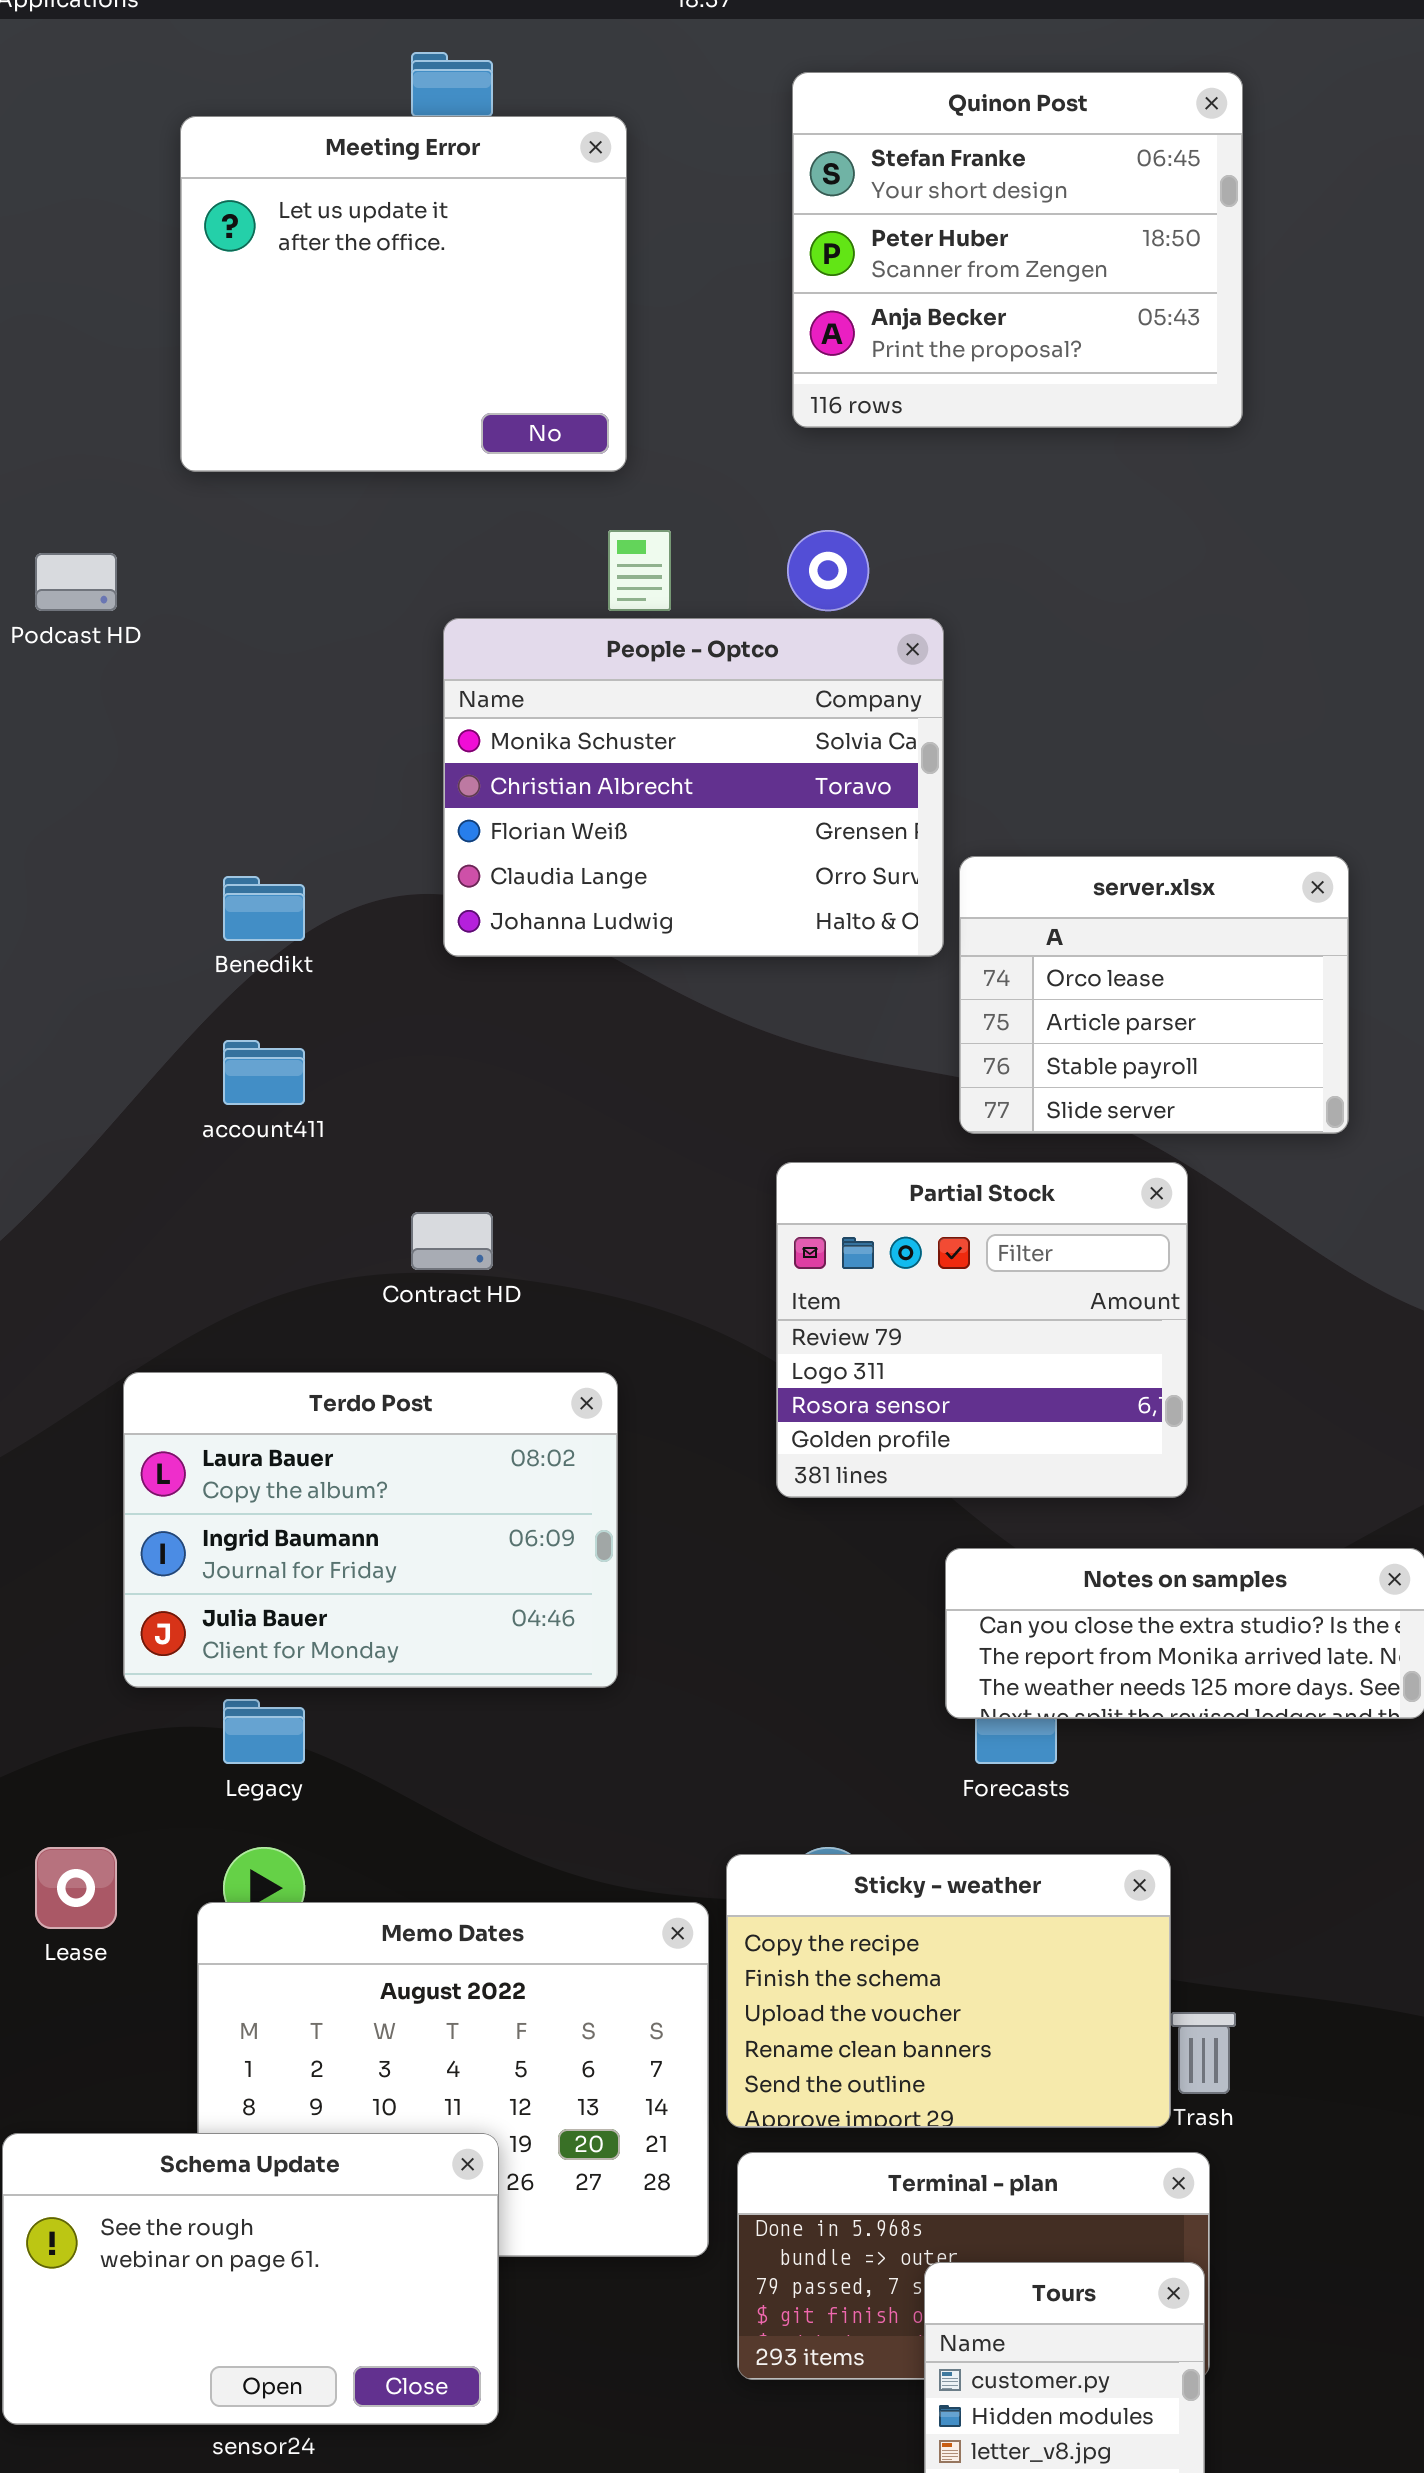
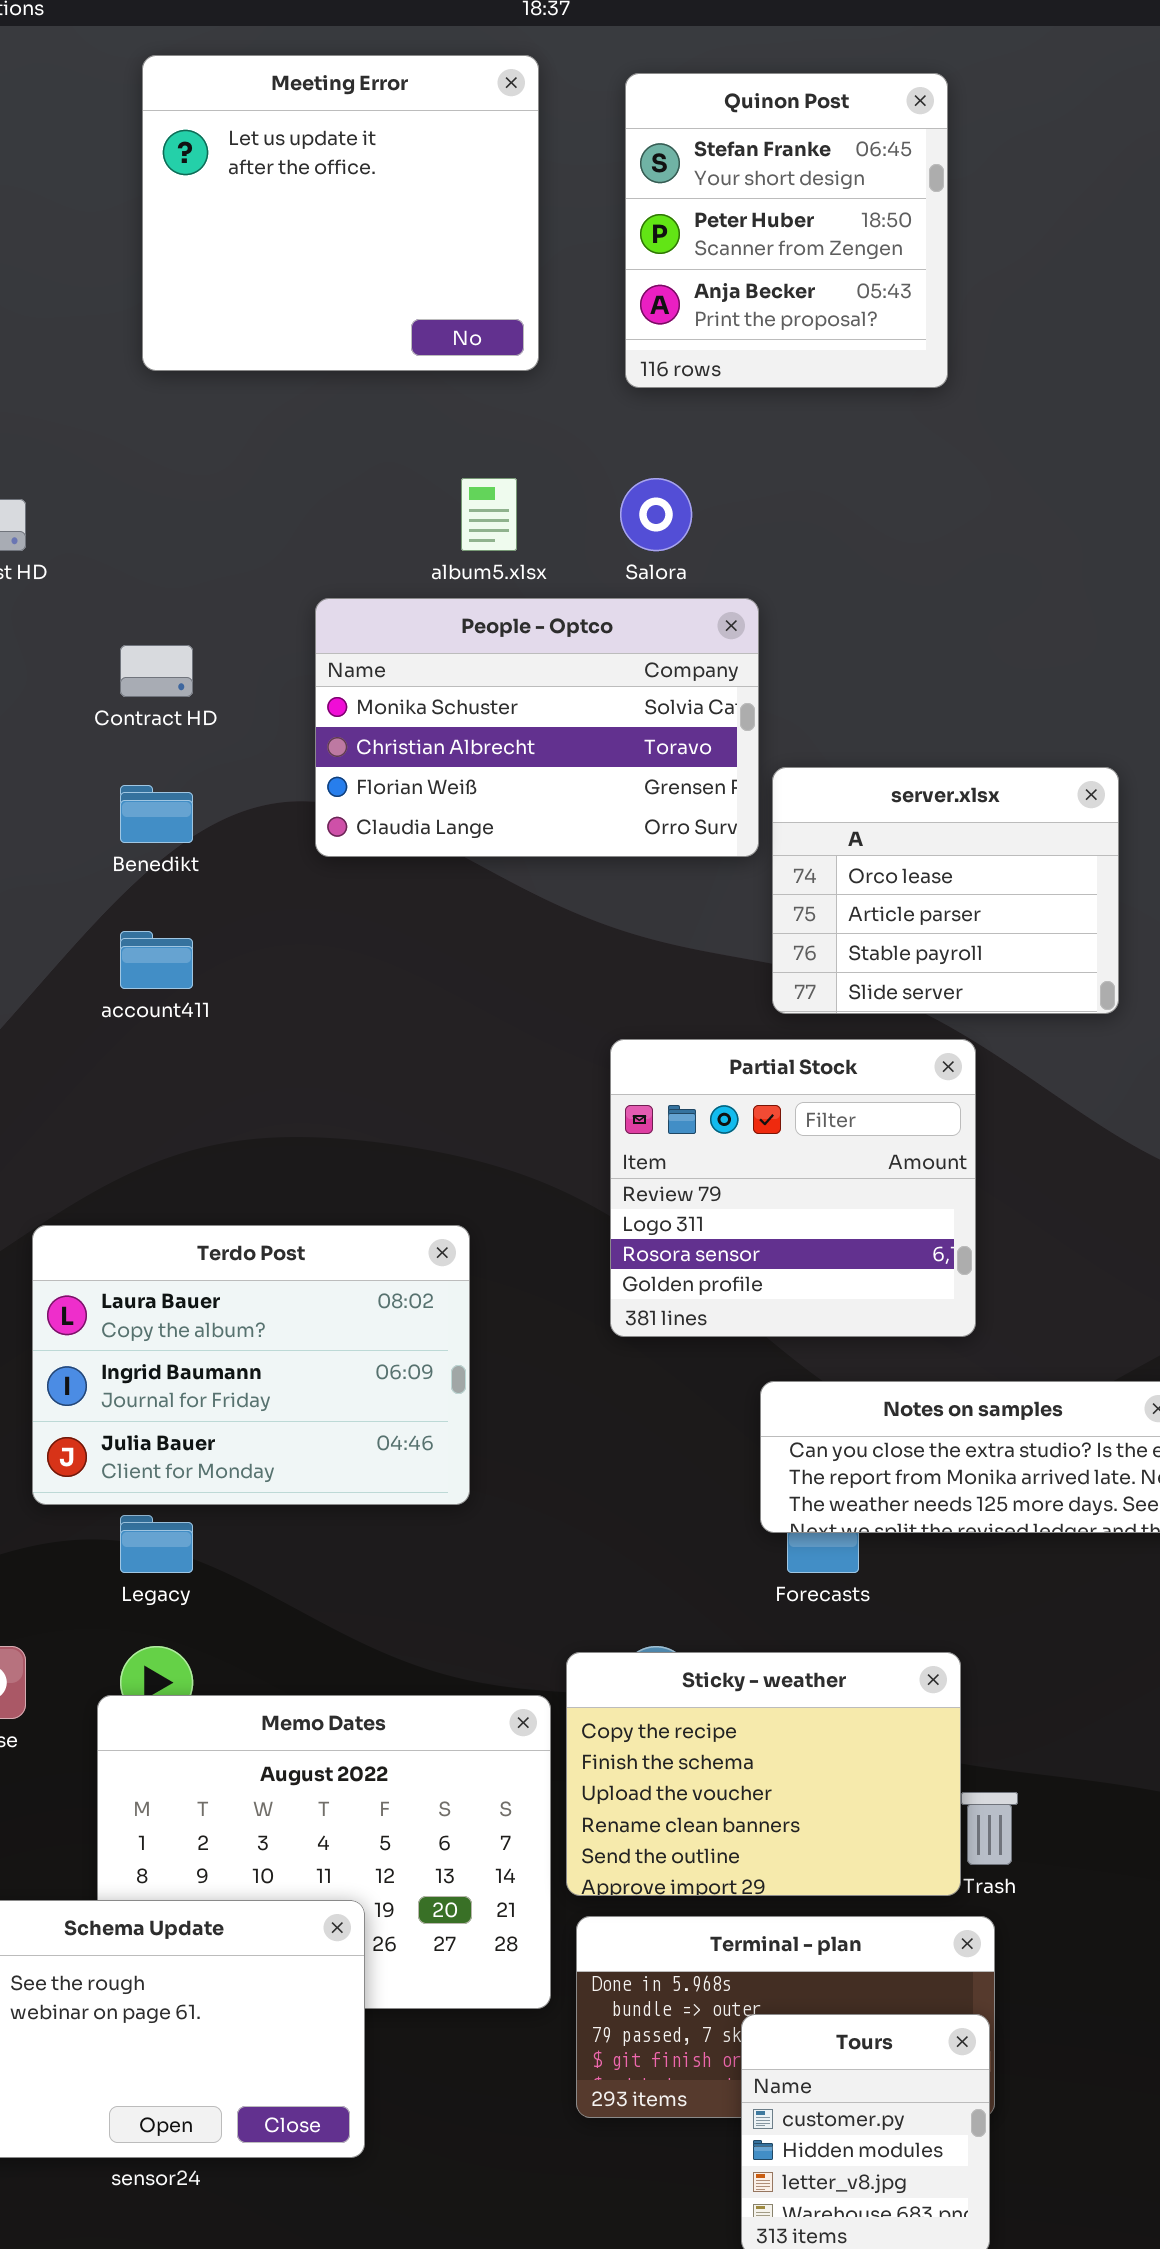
Quinon Post: [792,72,1243,428] -> [625,73,948,388], resized
Meeting Error: [180,116,627,472] -> [142,55,539,371], moved
People - Optco: [443,618,944,957] -> [315,598,759,857], resized
Contract HD: [411,1212,493,1270] -> [120,645,193,697], moved

